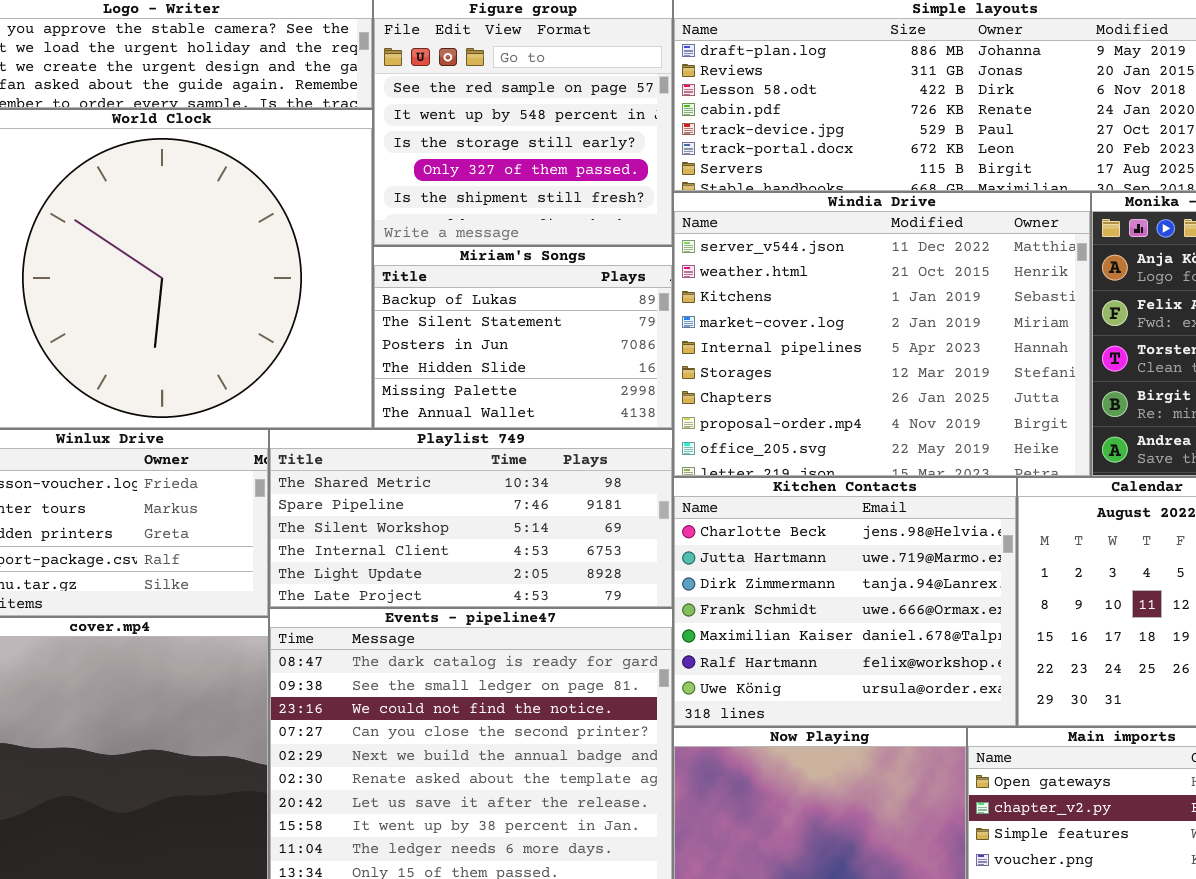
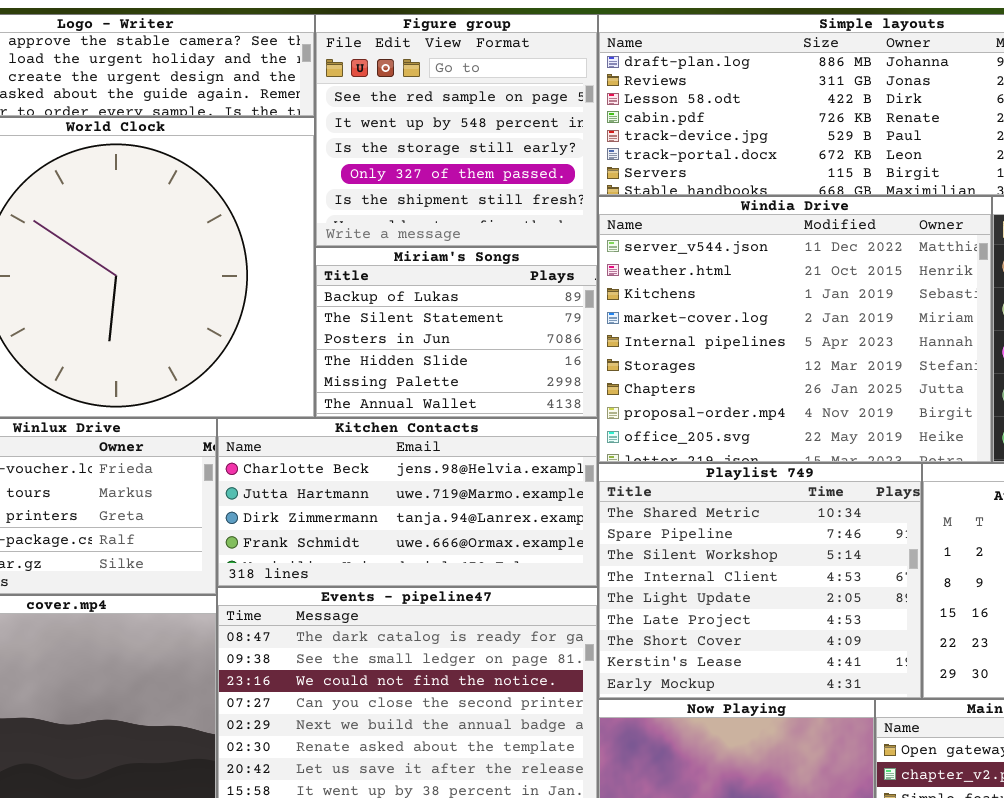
Playlist 749: [269,429,673,608] -> [598,463,922,699], moved, resized
Kitchen Contacts: [673,477,1017,727] -> [217,418,598,587], moved, resized

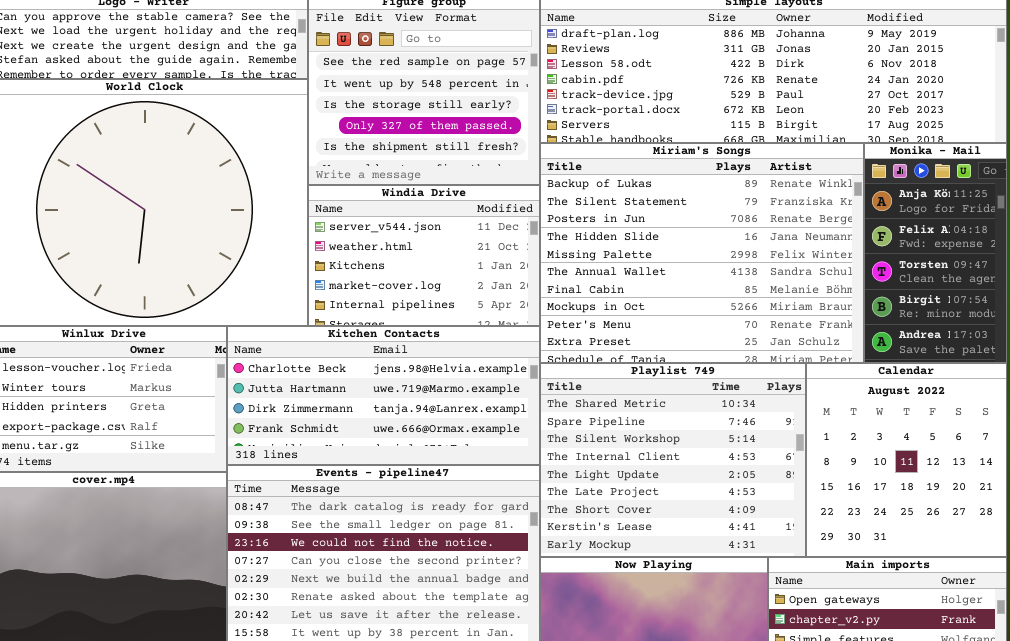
Windia Drive: [598,196,992,463] -> [308,185,540,326], moved, resized
Miriam's Songs: [315,247,598,418] -> [540,143,864,363], moved, resized

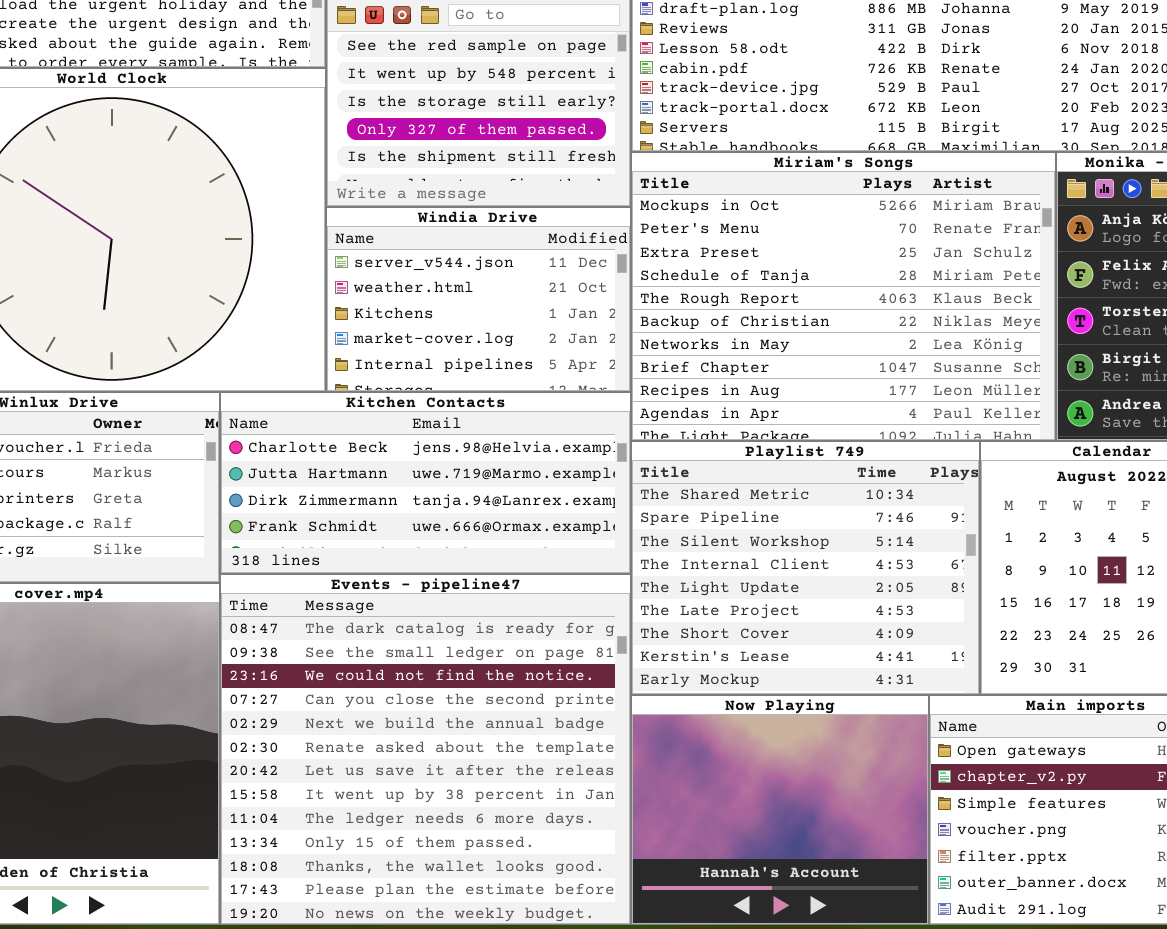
Miriam's Songs: [540,143,864,363] -> [631,152,1056,441], scrolled down 7 rows

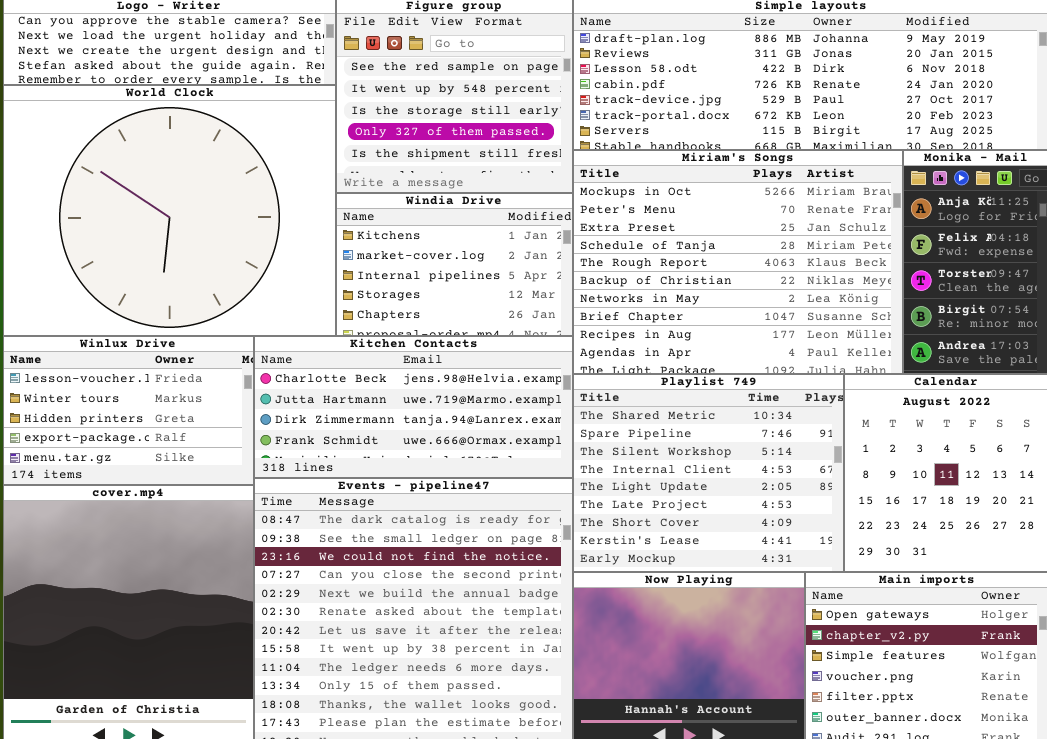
Windia Drive: [326,207,631,392] -> [336,193,573,336], scrolled down 2 rows

